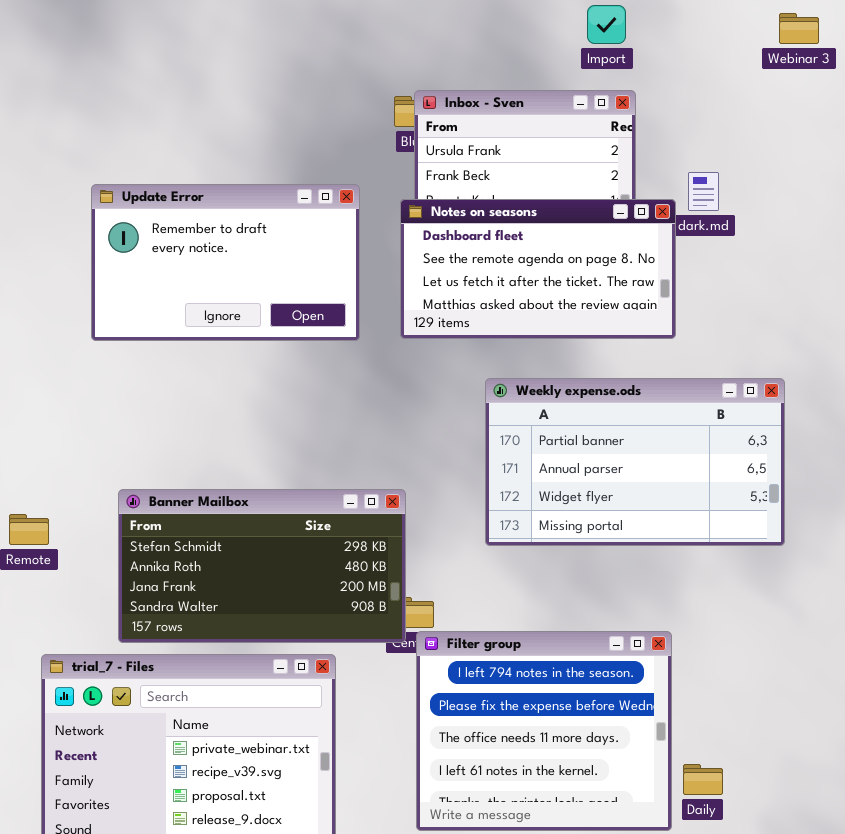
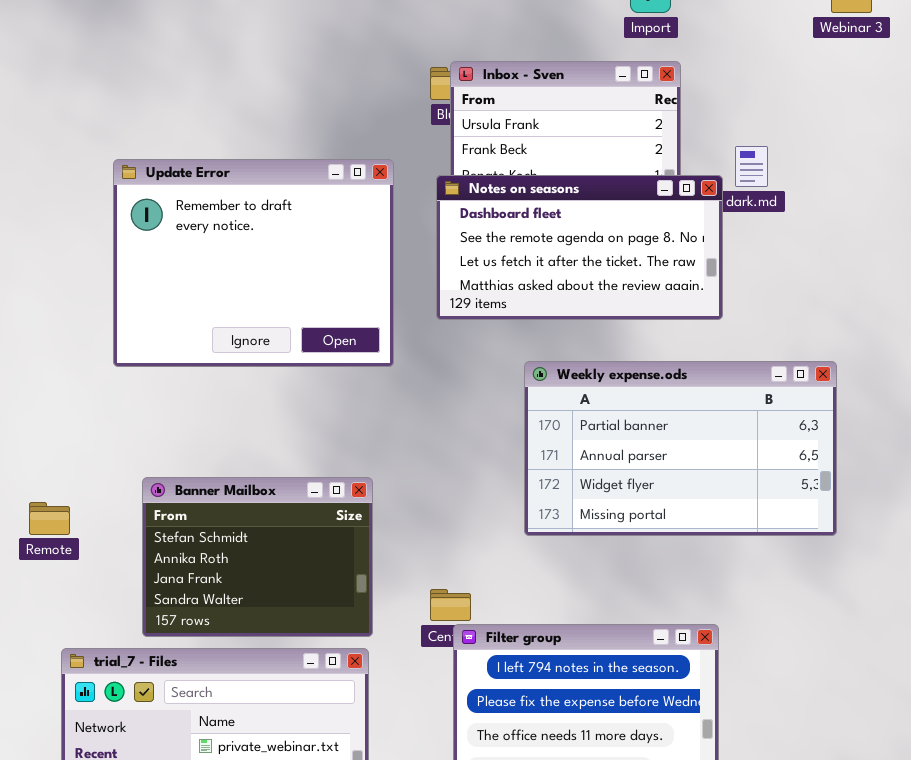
Update Error: [91,184,360,341] -> [113,159,394,367], resized
Banner Mailbox: [118,489,406,643] -> [142,477,373,637], resized

